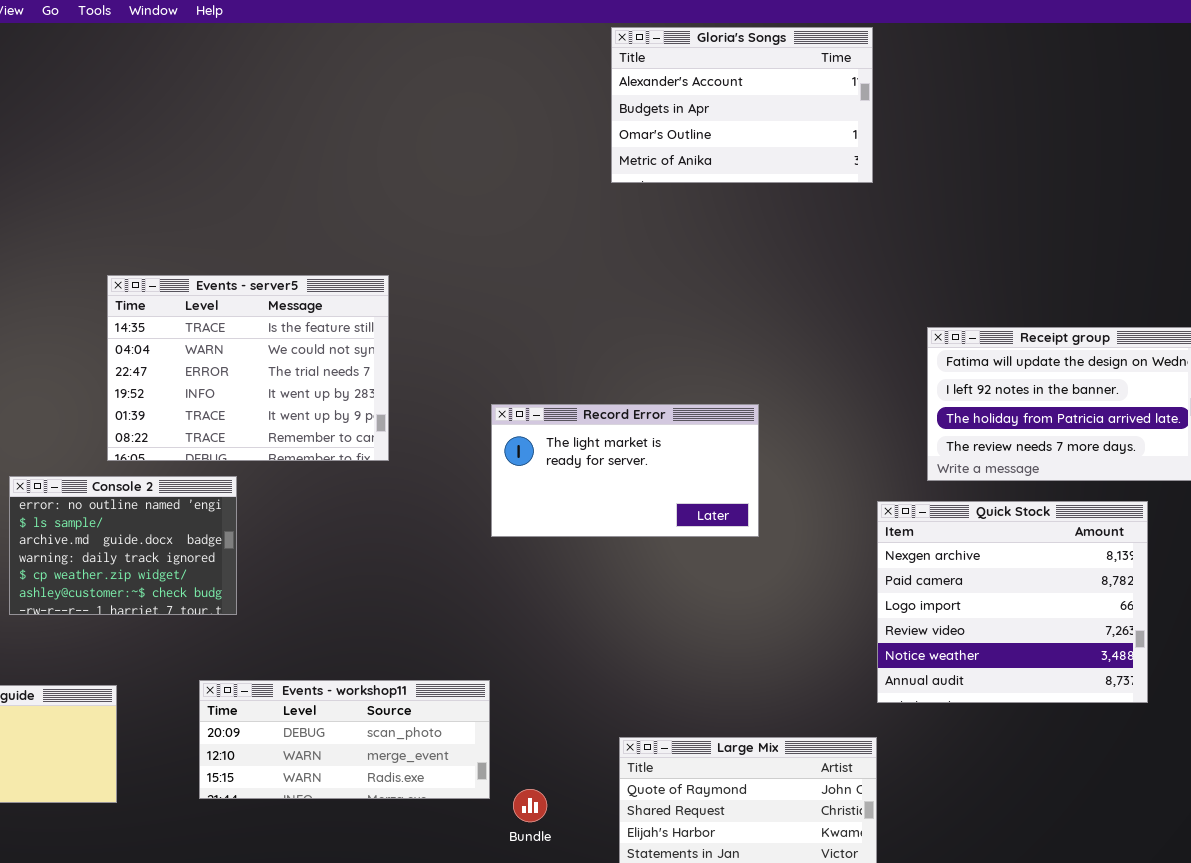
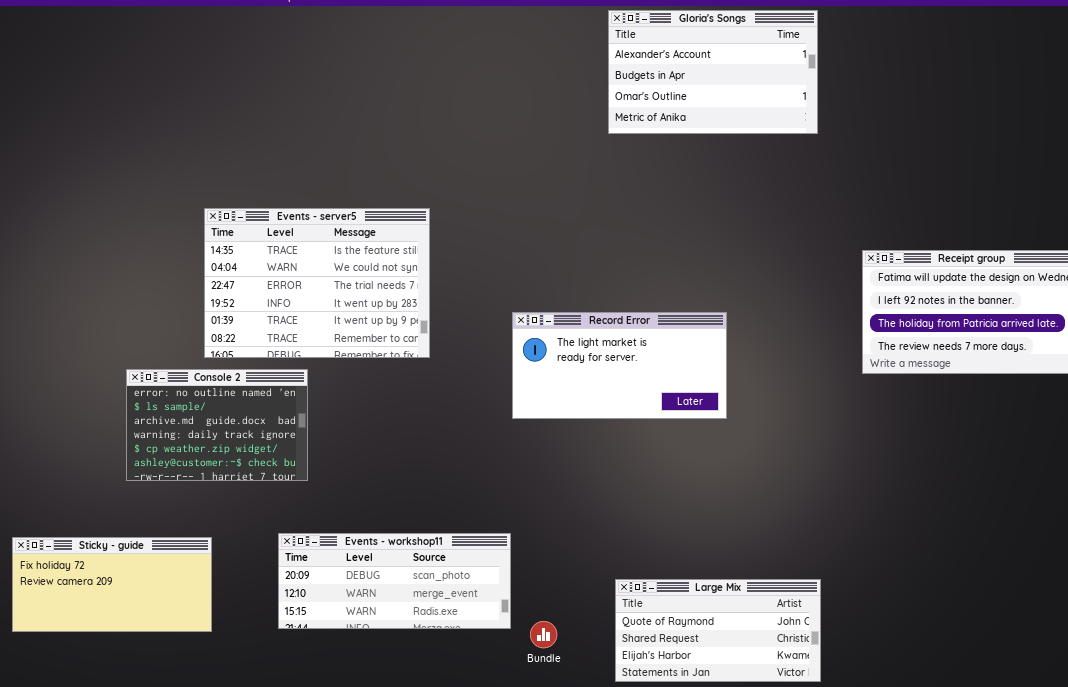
Quick Stock: [877,501,1148,703] -> none, closed

